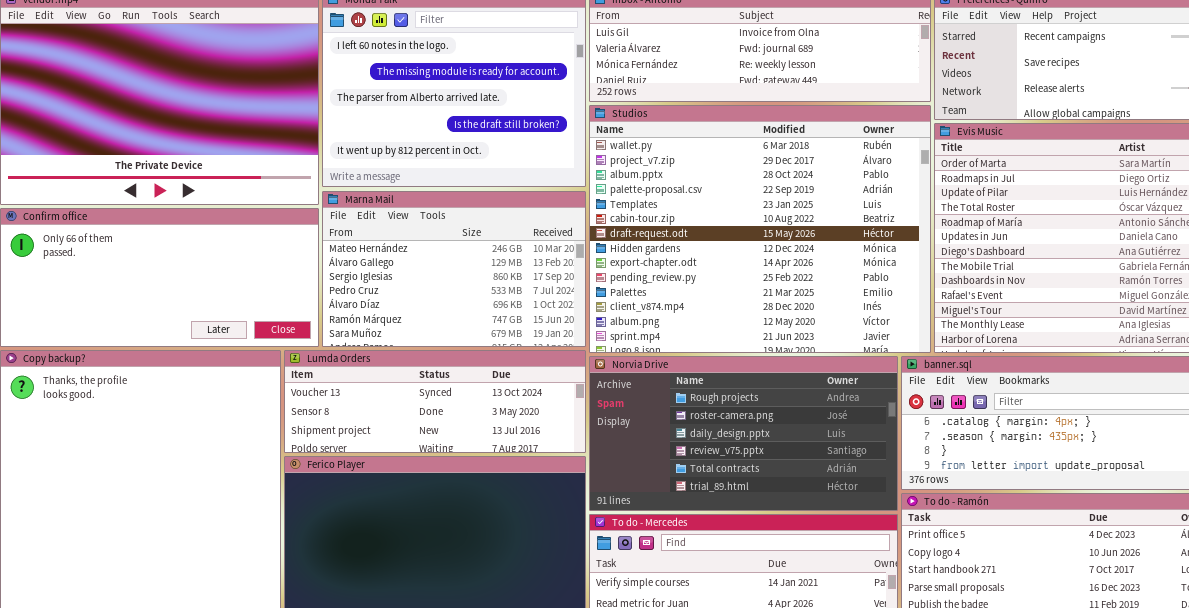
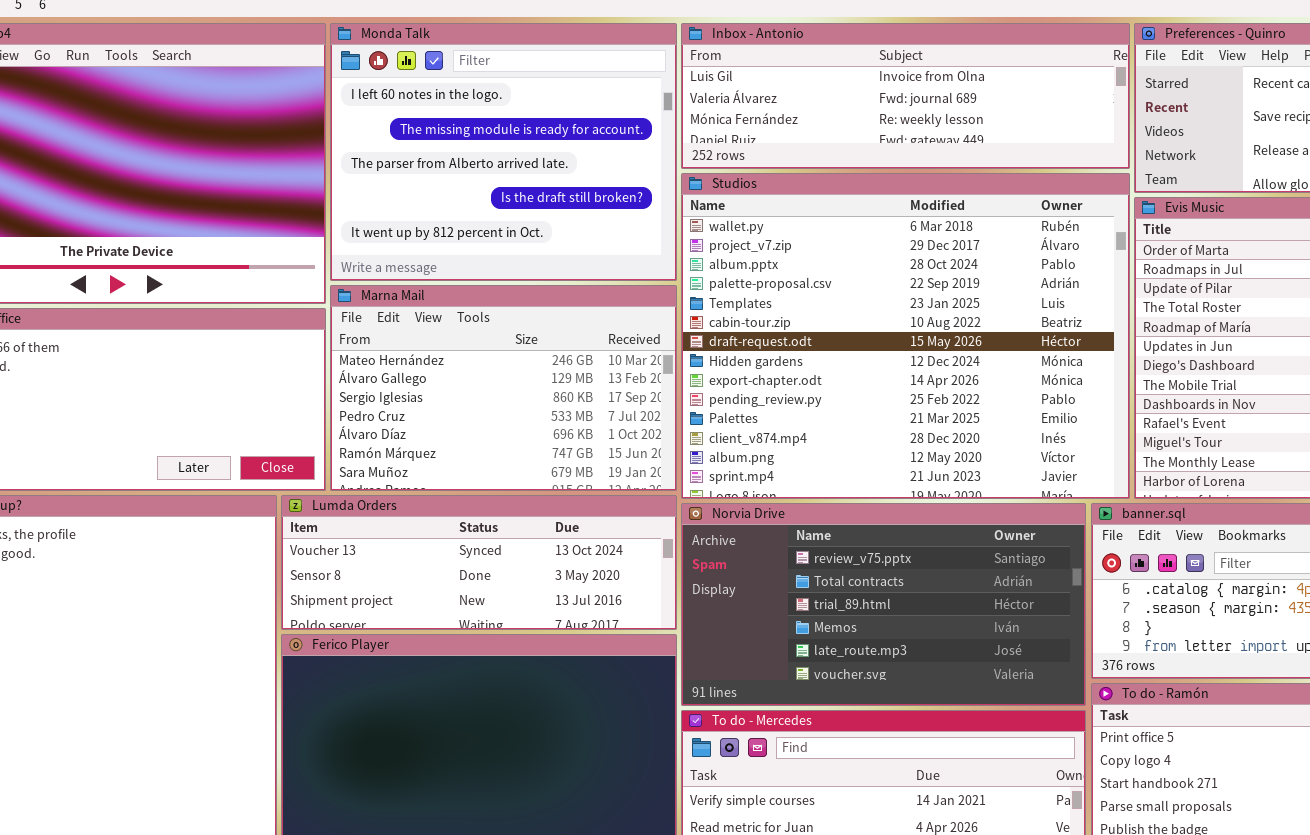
Norvia Drive: [589,356,898,511] -> [681,503,1086,706], scrolled down 3 rows

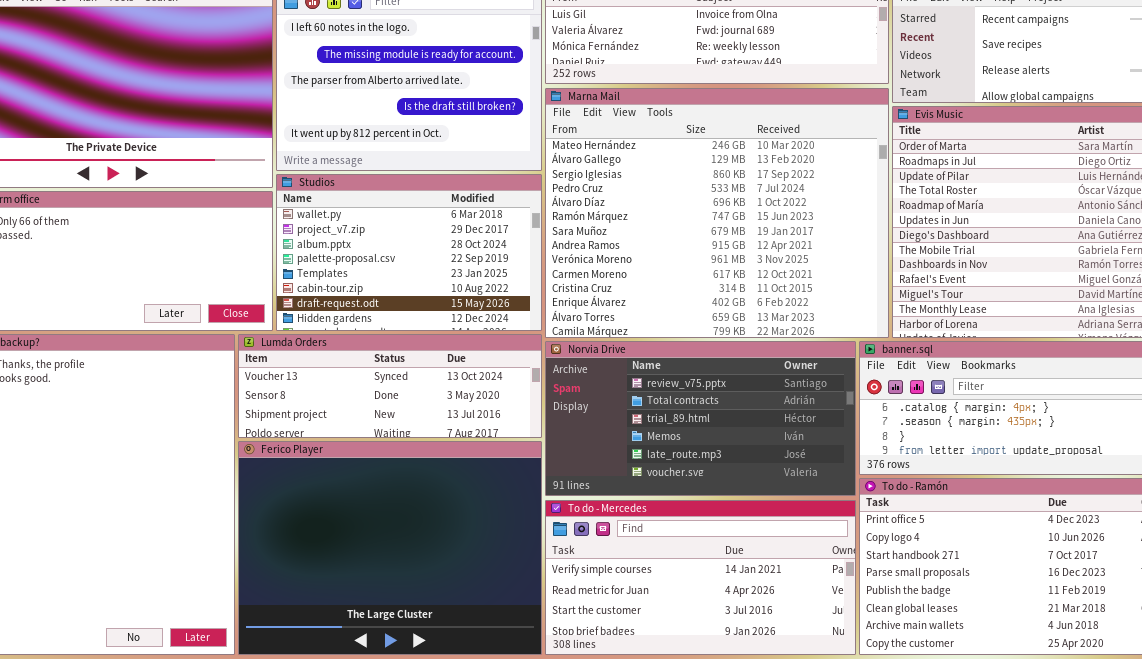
Studios: [681,173,1130,499] -> [276,174,542,331], moved, resized
Marna Mail: [330,285,677,491] -> [545,88,889,338], moved, resized

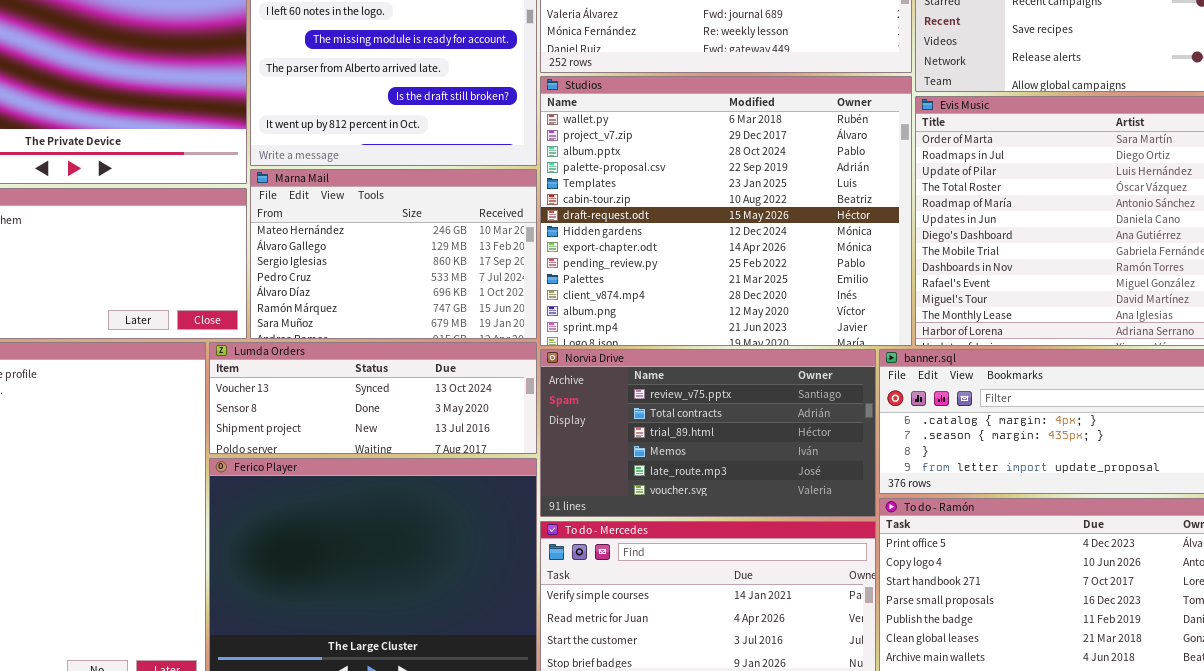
Marna Mail: [545,88,889,338] -> [250,169,537,339], moved, resized
Studios: [276,174,542,331] -> [540,76,912,346], moved, resized

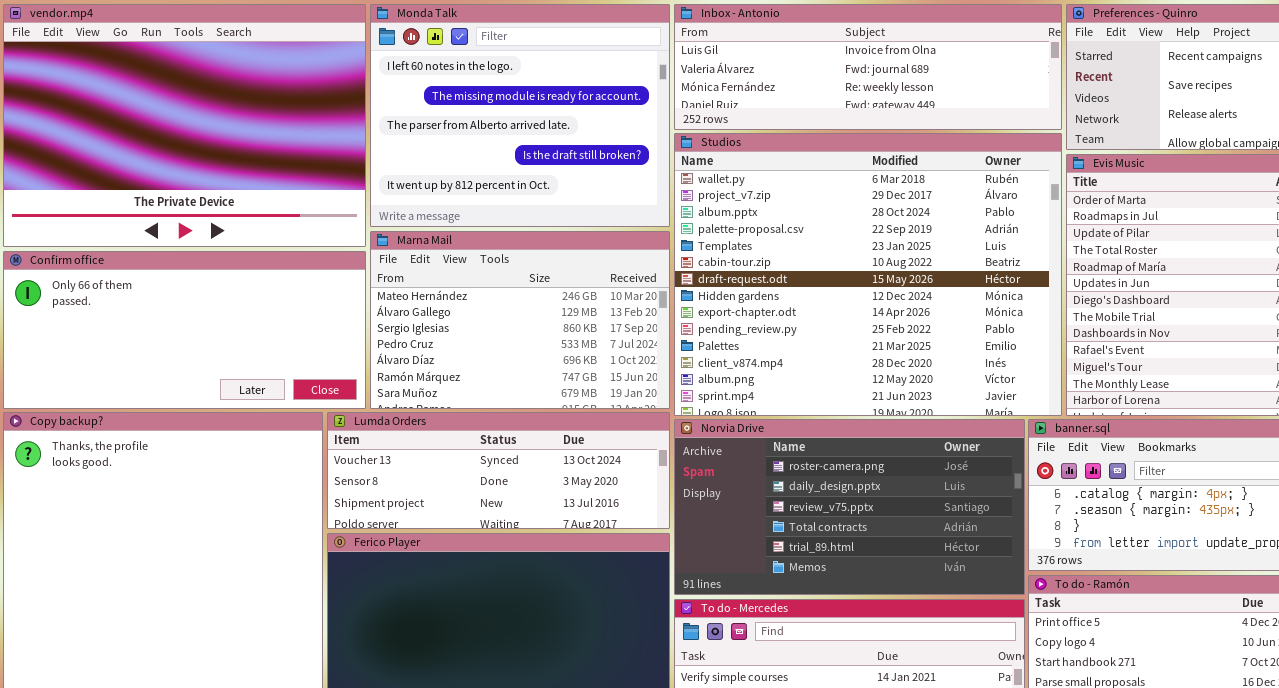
Norvia Drive: [540,349,876,517] -> [674,419,1025,595], scrolled up 2 rows

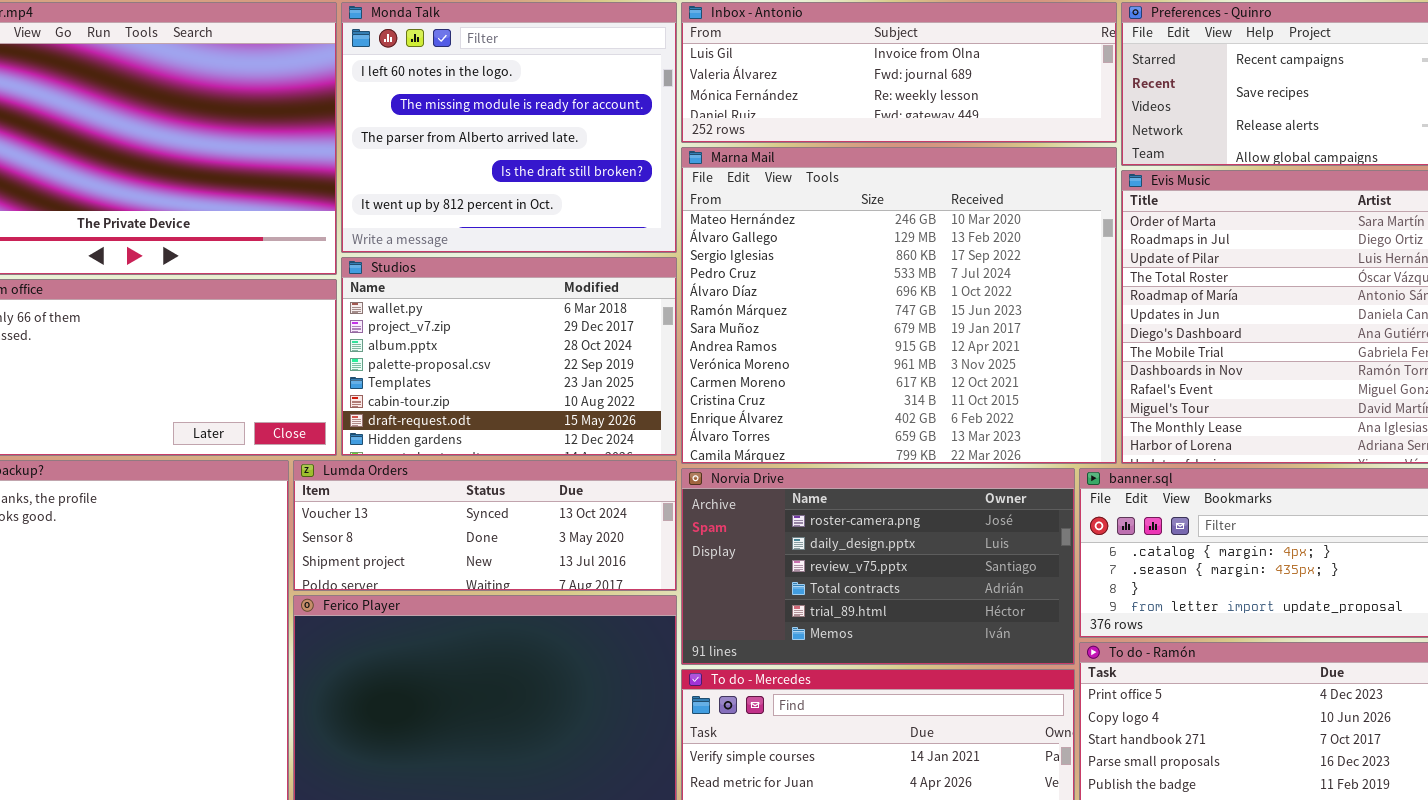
Studios: [674,133,1062,416] -> [341,257,677,456], moved, resized
Marna Mail: [370,231,670,409] -> [681,147,1117,464], moved, resized

